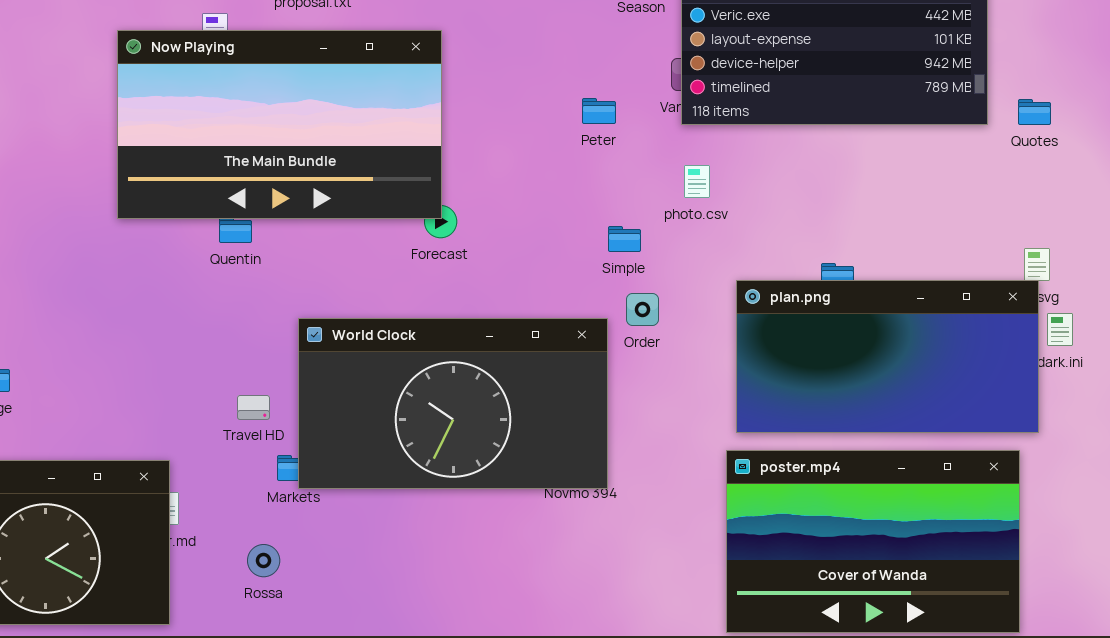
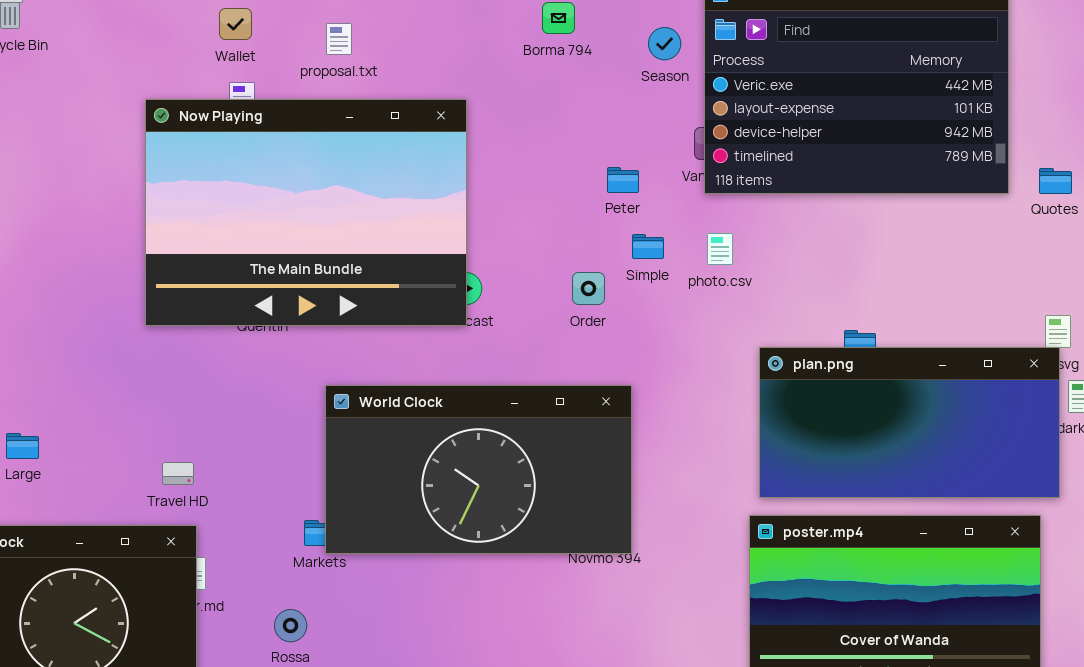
Now Playing: [117,30,442,219] -> [145,99,467,326], resized
Simple: [608,226,641,252] -> [632,234,664,259], moved
Order: [626,293,659,326] -> [572,272,605,305], moved
Travel HD: [237,395,270,420] -> [162,462,194,485], moved

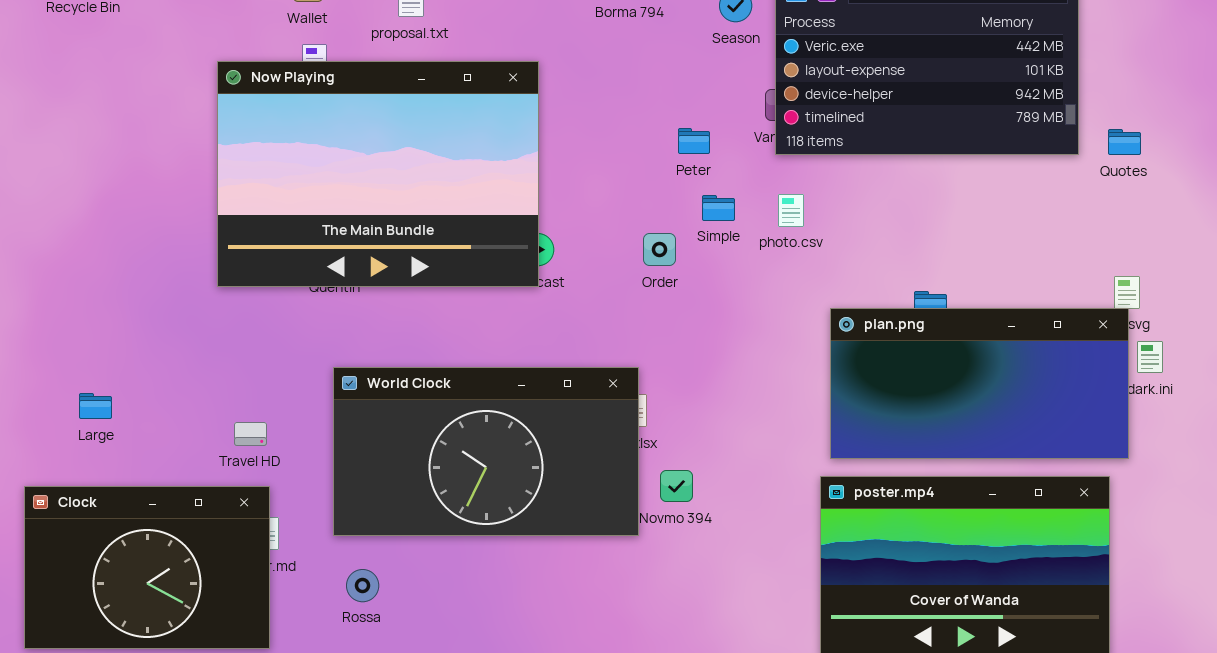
World Clock: [325,385,632,554] -> [333,367,639,536], moved

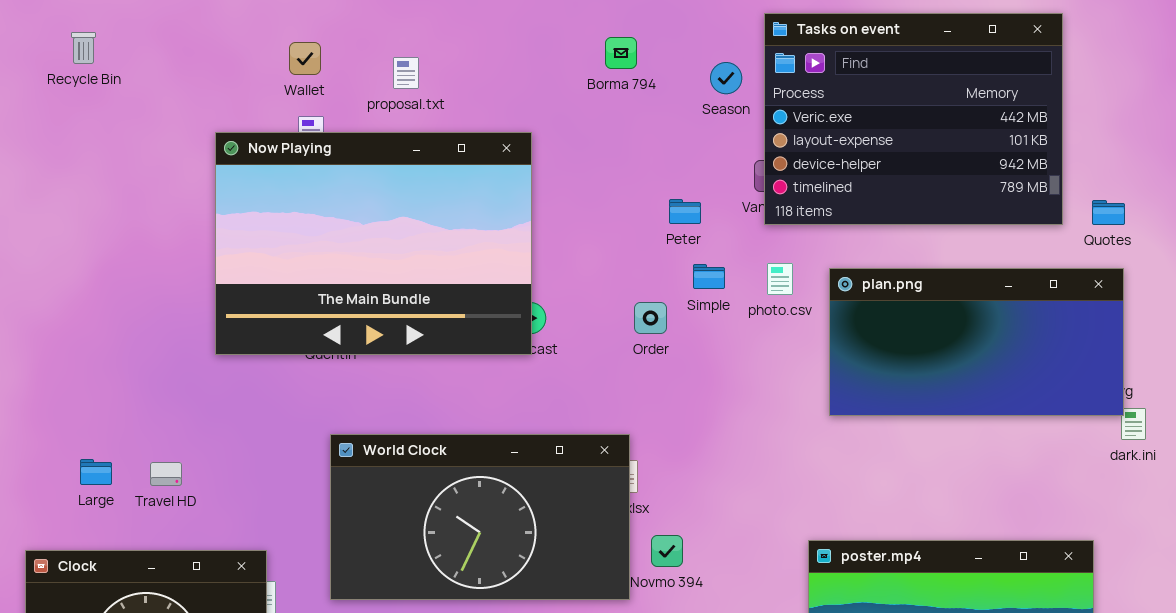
plan.png: [830,308,1129,459] -> [829,268,1124,416], moved
Travel HD: [234,422,267,446] -> [150,462,182,486], moved

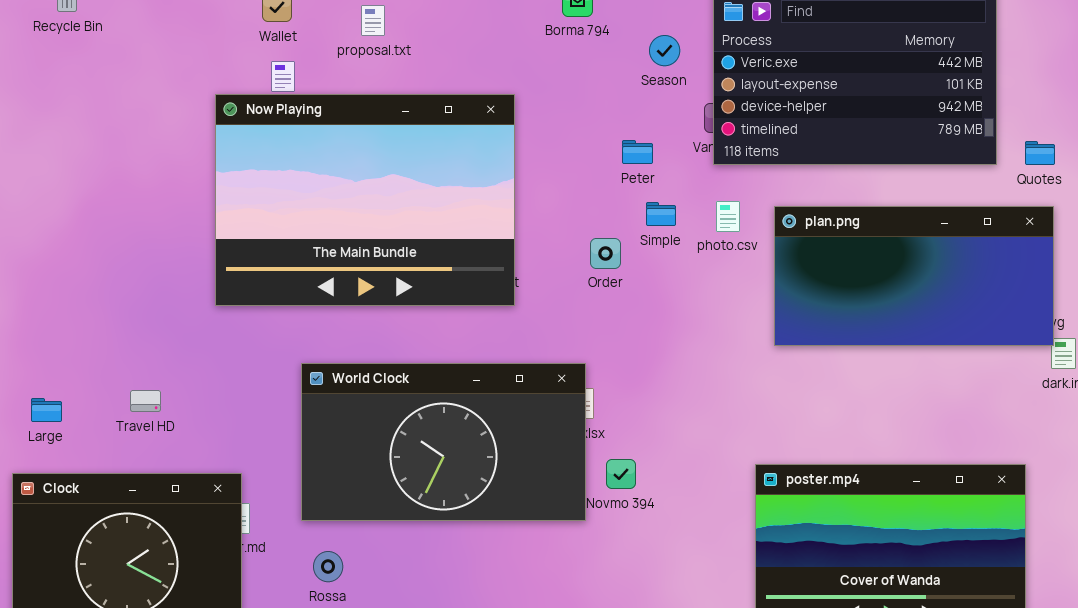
Season: [710,62,742,94] -> [649,35,680,66], moved
Now Playing: [215,132,532,355] -> [215,94,515,306], moved
Large: [80,459,112,485] -> [31,398,62,422], moved

